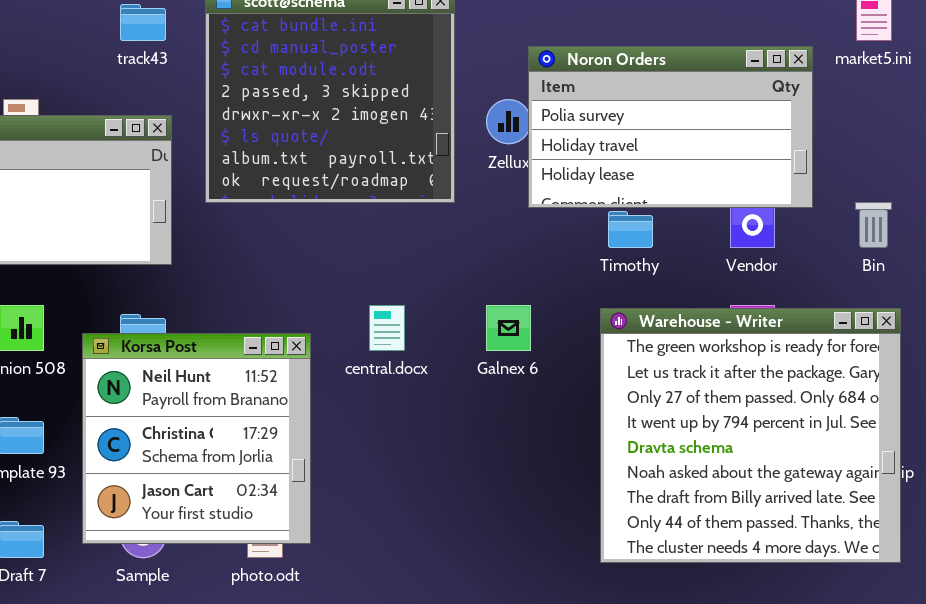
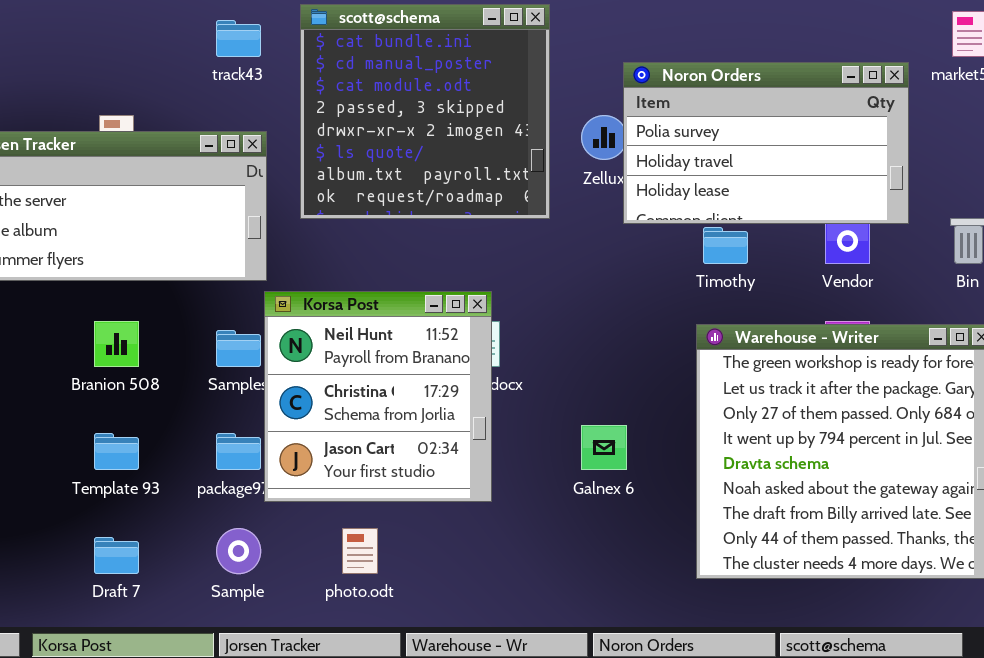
Galnex 6: [486,305,531,351] -> [581,425,627,470], moved
Korsa Post: [82,333,311,544] -> [264,291,492,502], moved

